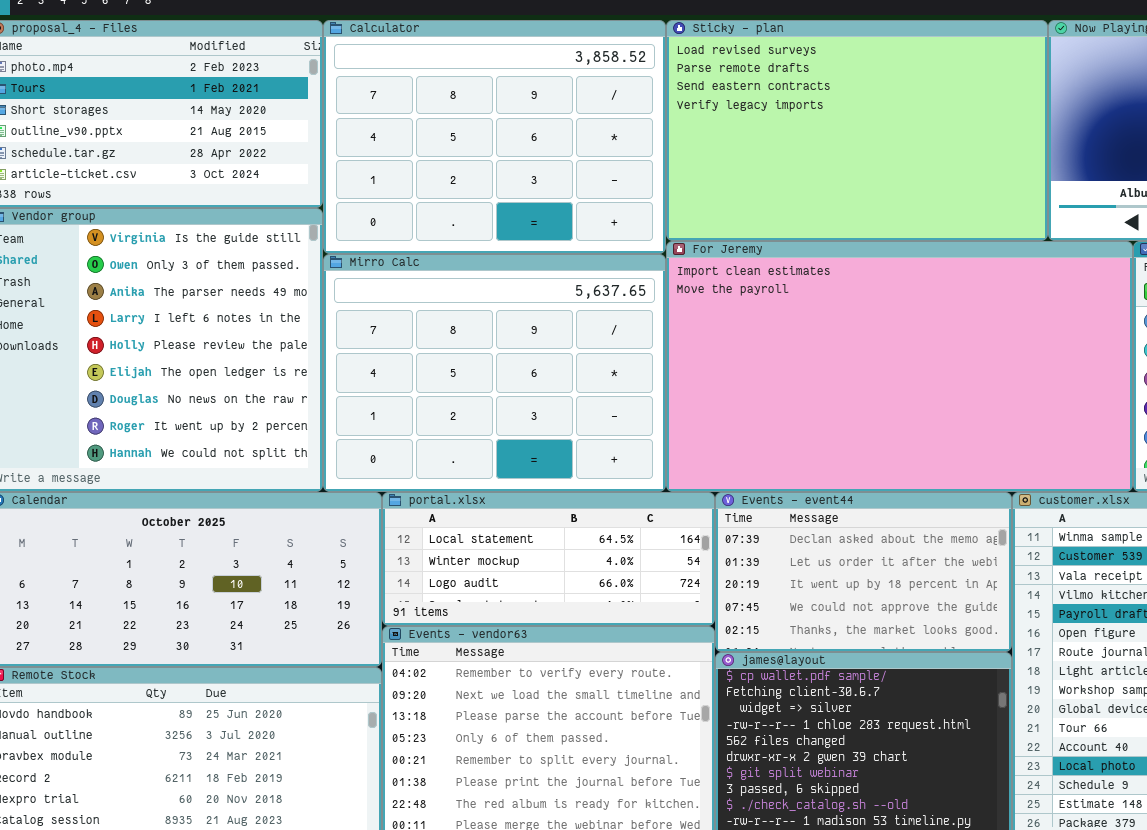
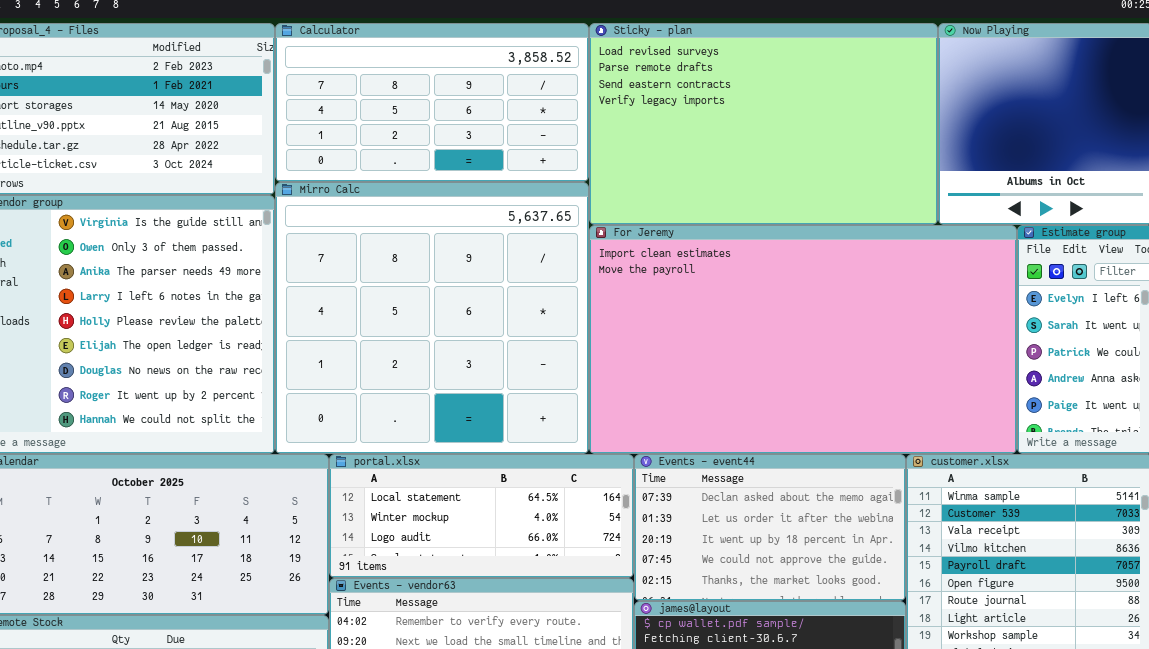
Calculator: [323,20,666,254] -> [275,23,589,182], resized
Mirro Calc: [323,254,666,492] -> [275,182,589,454], resized

